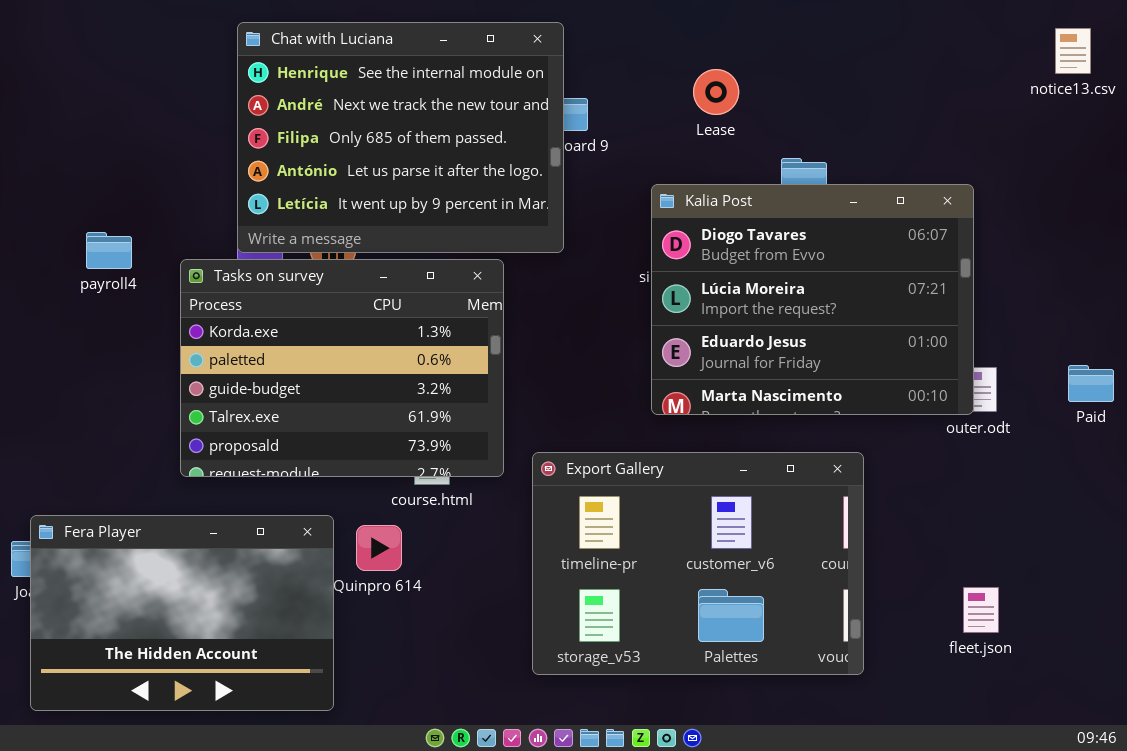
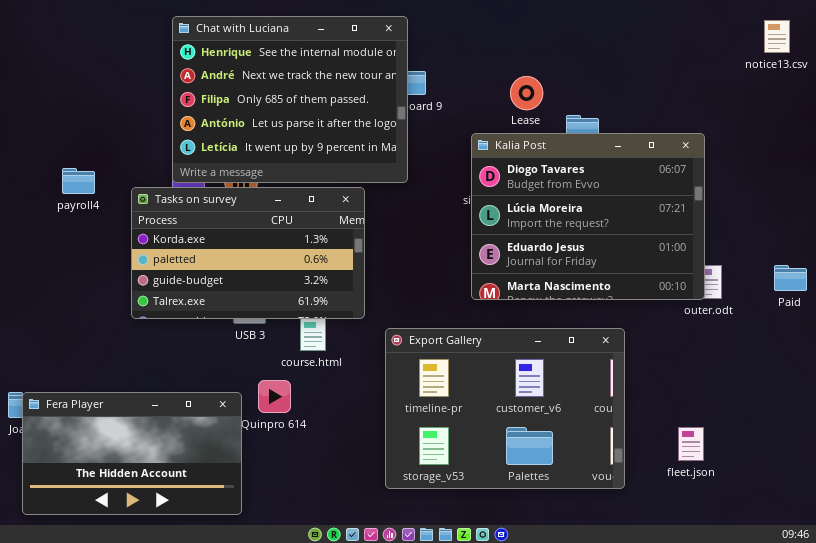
Lease: [693,69,739,115] -> [510,76,543,110], moved
Tasks on survey: [180,259,504,477] -> [131,187,365,319], resized
Fera Player: [30,515,334,711] -> [22,392,242,515], resized
fleet.json: [963,587,999,633] -> [678,427,704,461], moved

